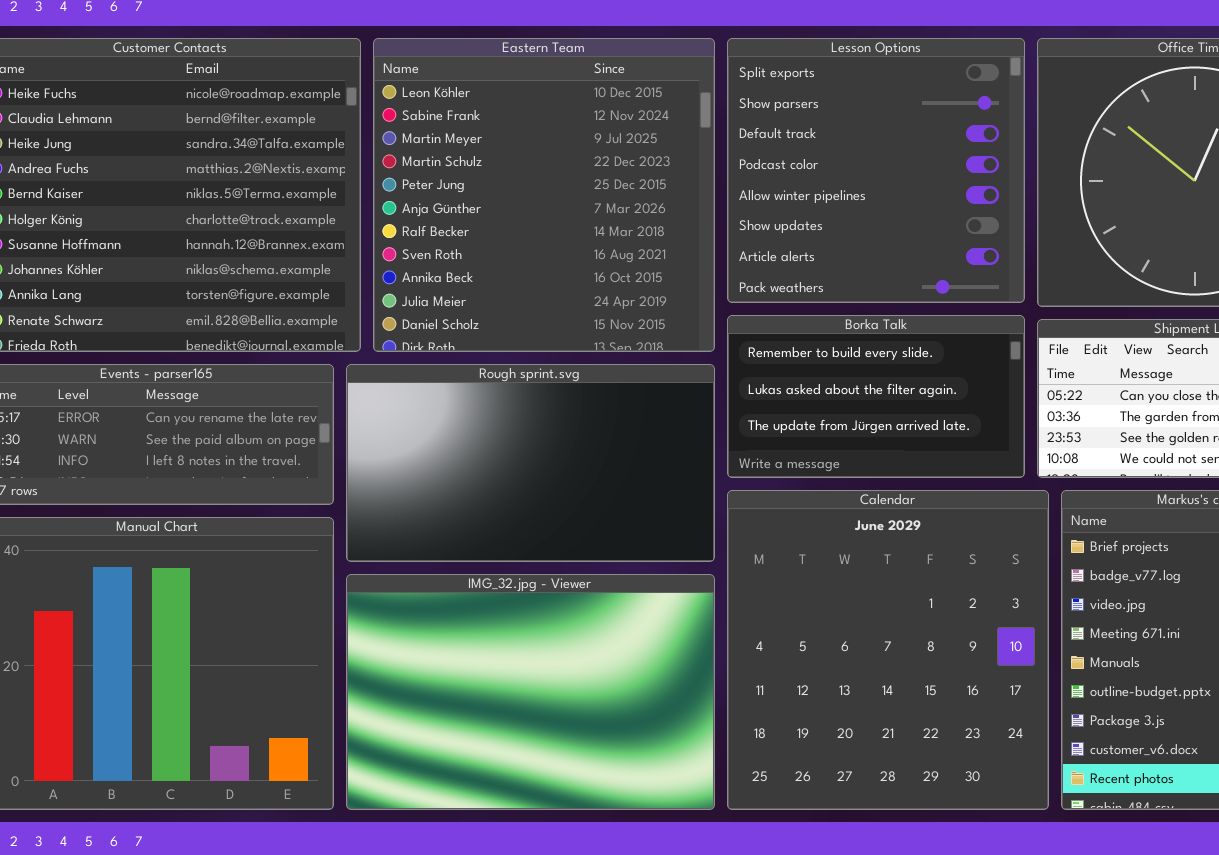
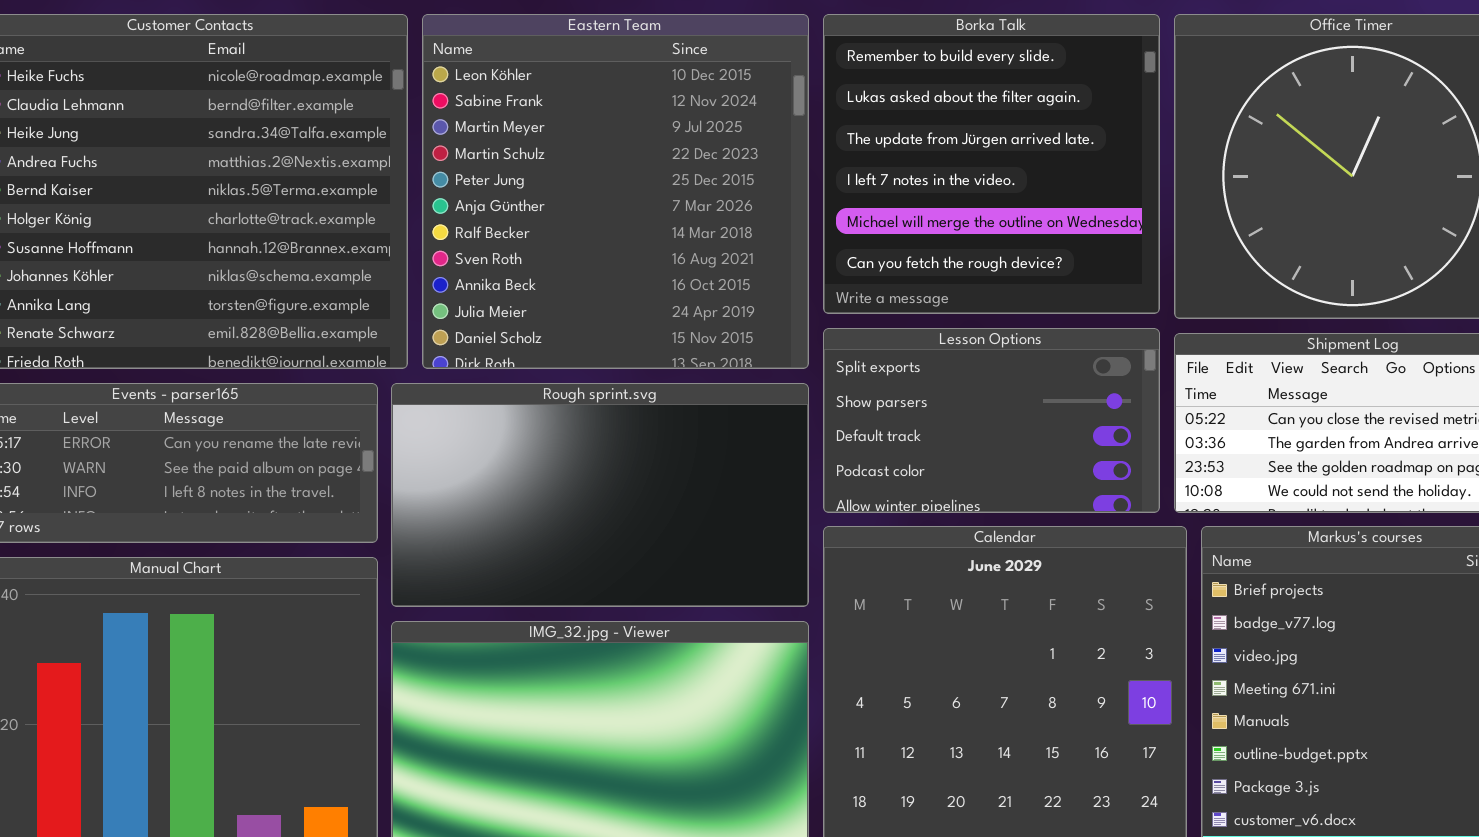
Lesson Options: [727,38,1025,303] -> [823,328,1160,513], moved, resized
Borka Talk: [727,315,1025,478] -> [823,14,1160,314], moved, resized

